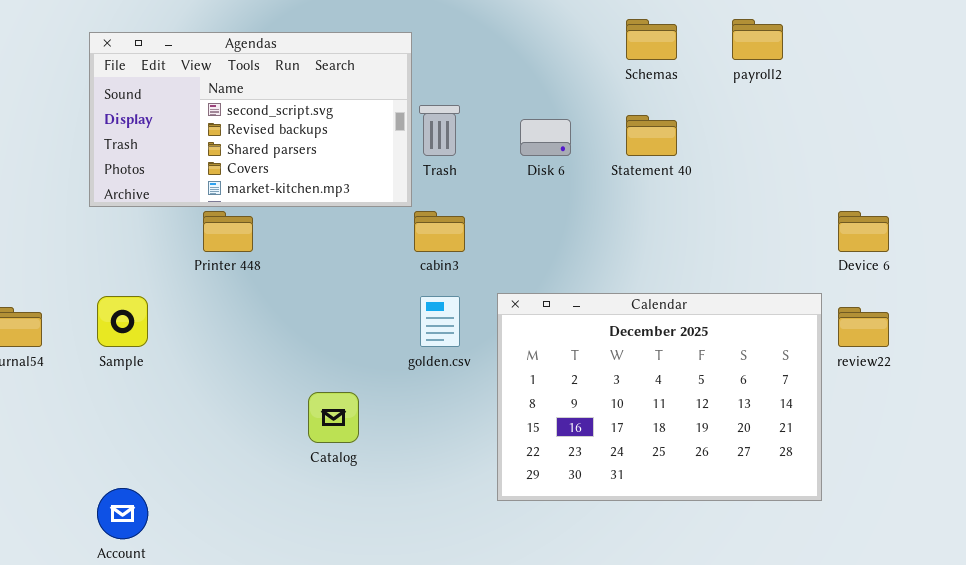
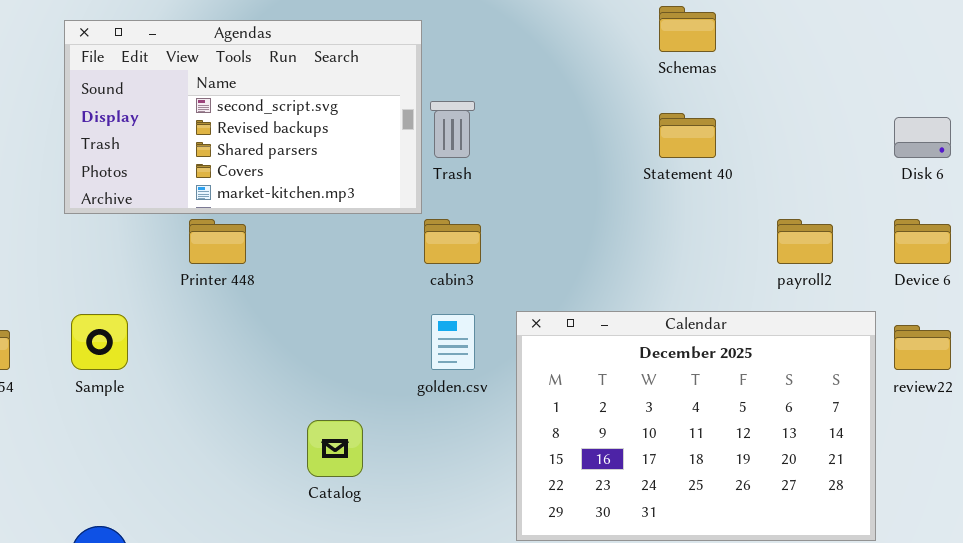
payroll2: [732,19,783,60] -> [777,219,833,264], moved
Disk 6: [520,119,571,156] -> [894,117,951,158], moved

